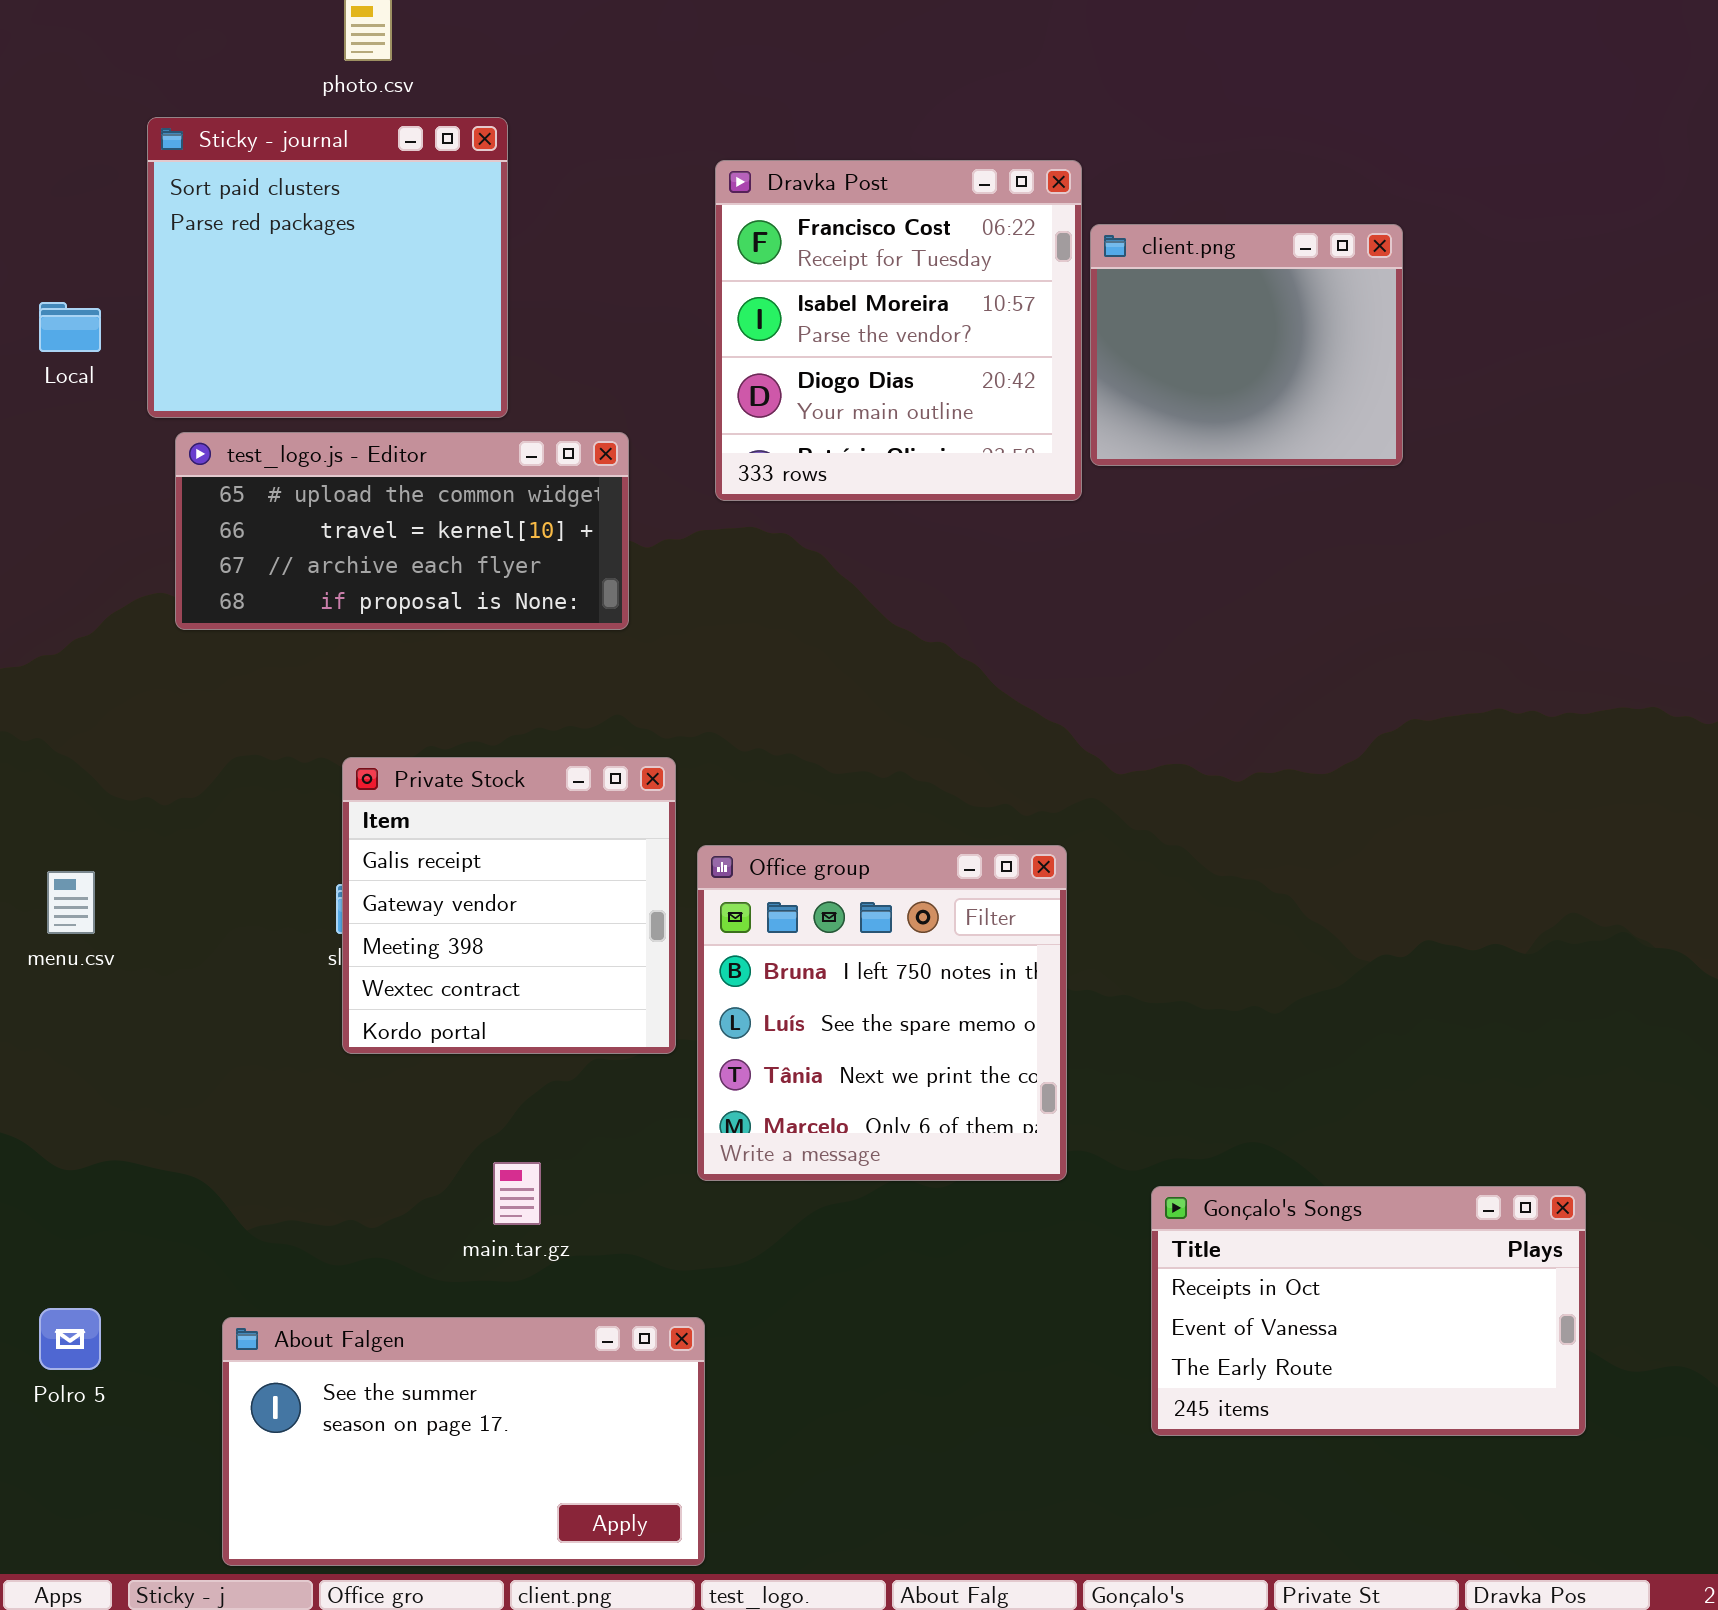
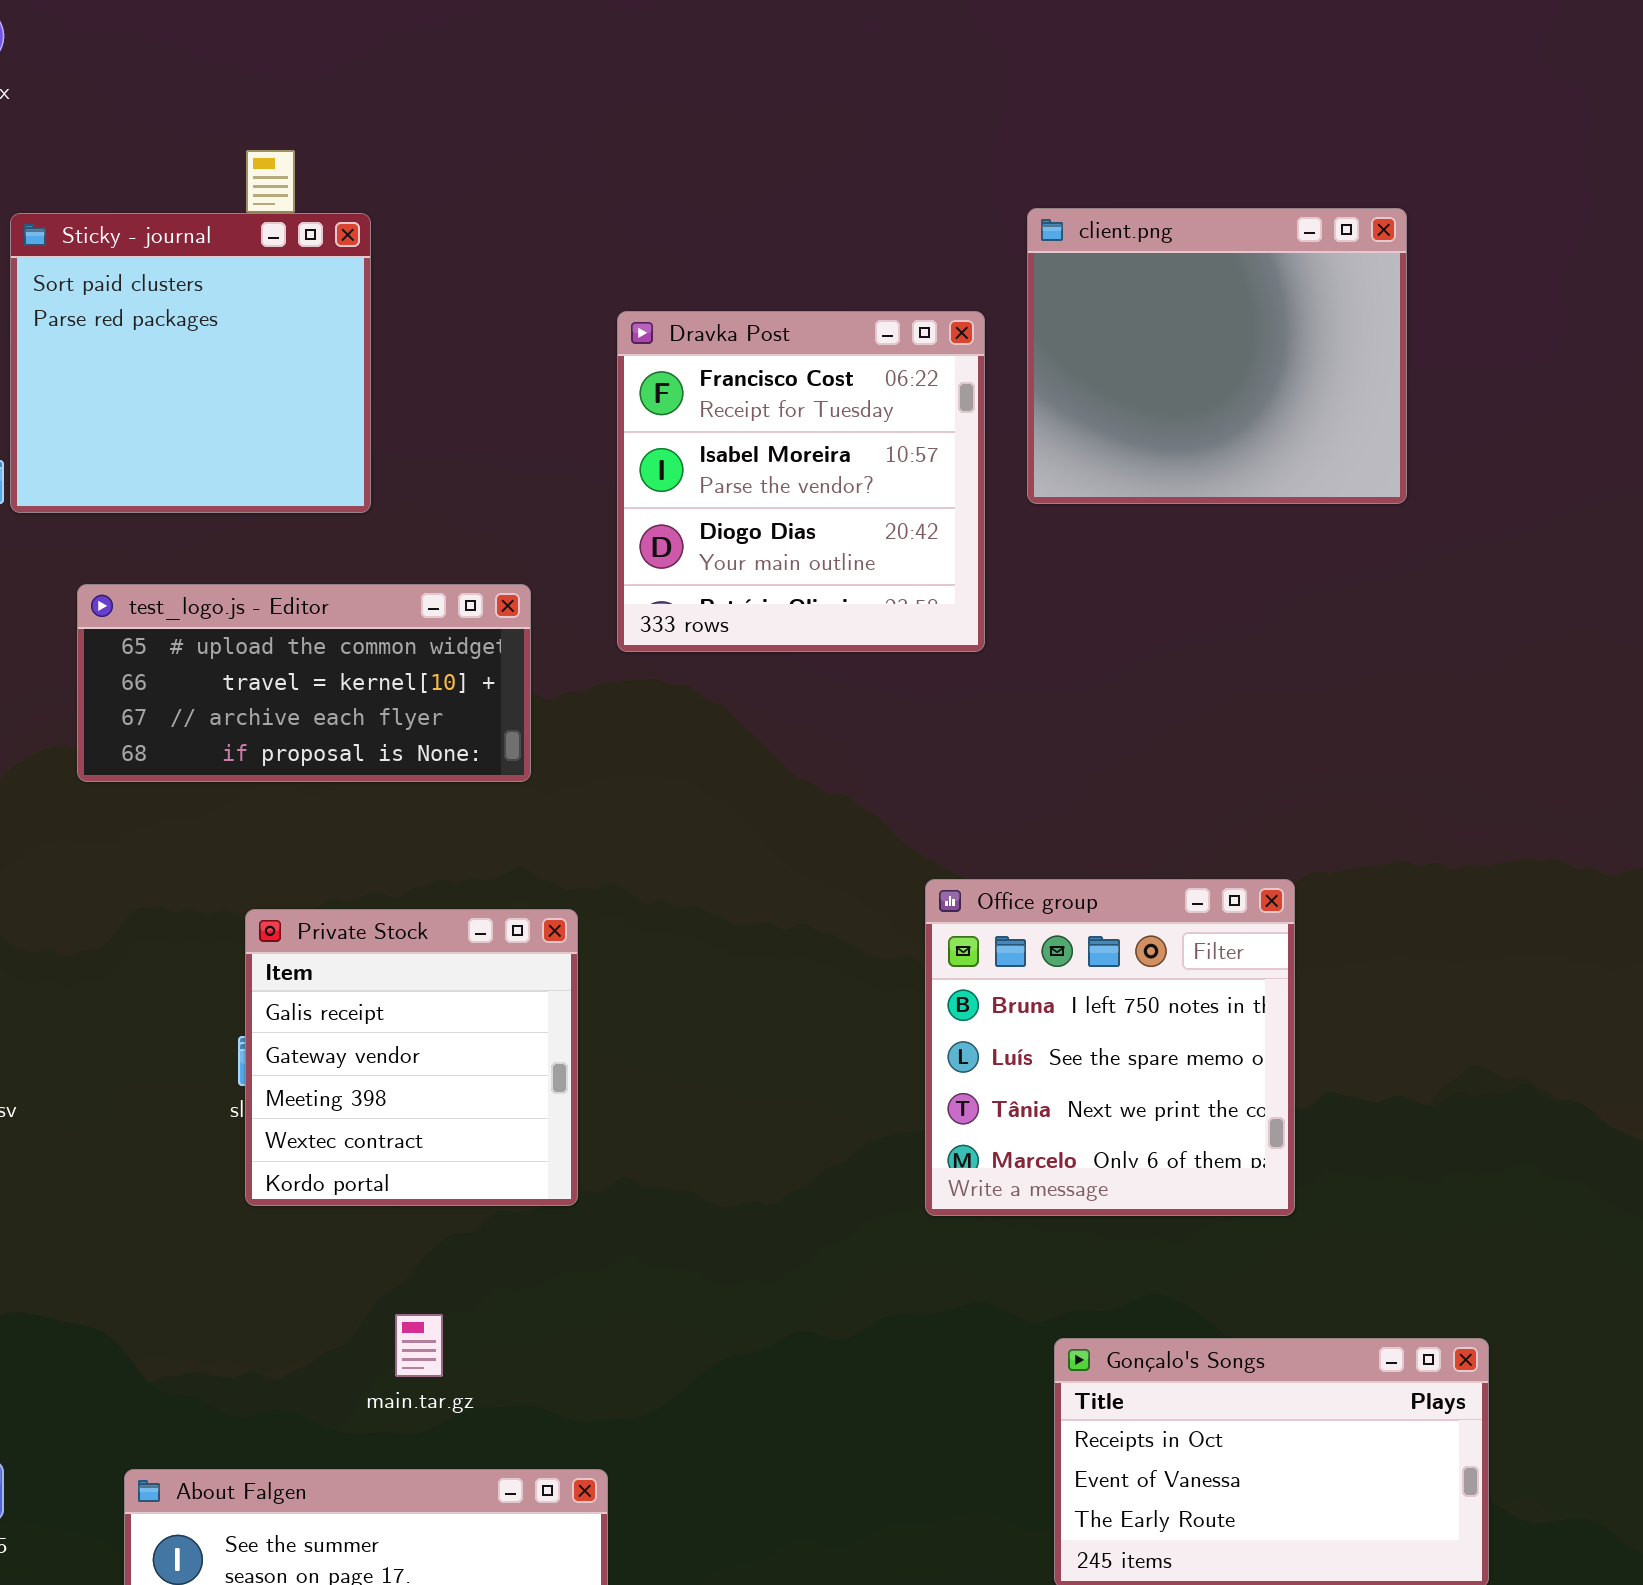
Sticky - journal: [147,117,508,418] -> [10,213,371,513], moved
client.png: [1090,224,1403,466] -> [1027,208,1407,504], moved, resized
Office group: [697,845,1067,1181] -> [925,879,1295,1216], moved

